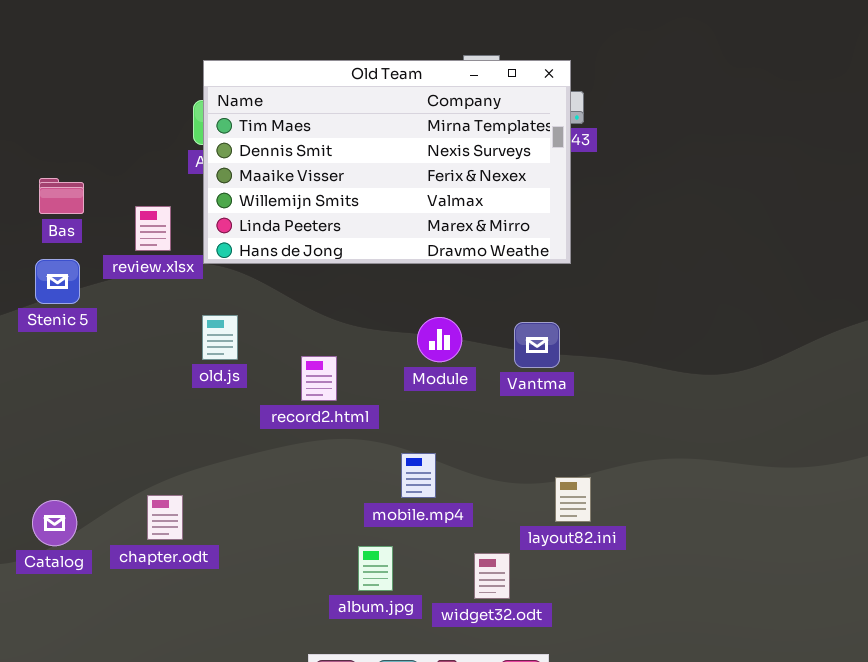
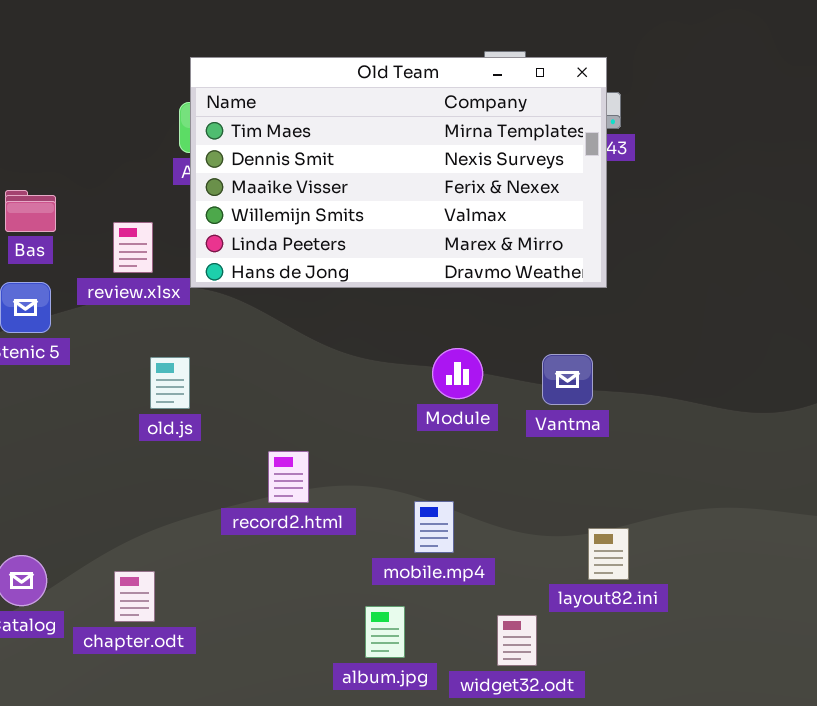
old.js: [202,315,238,360] -> [150,357,190,409], moved
record2.html: [301,356,337,401] -> [268,451,309,503], moved
chapter.odt: [147,495,183,540] -> [114,571,155,622], moved

